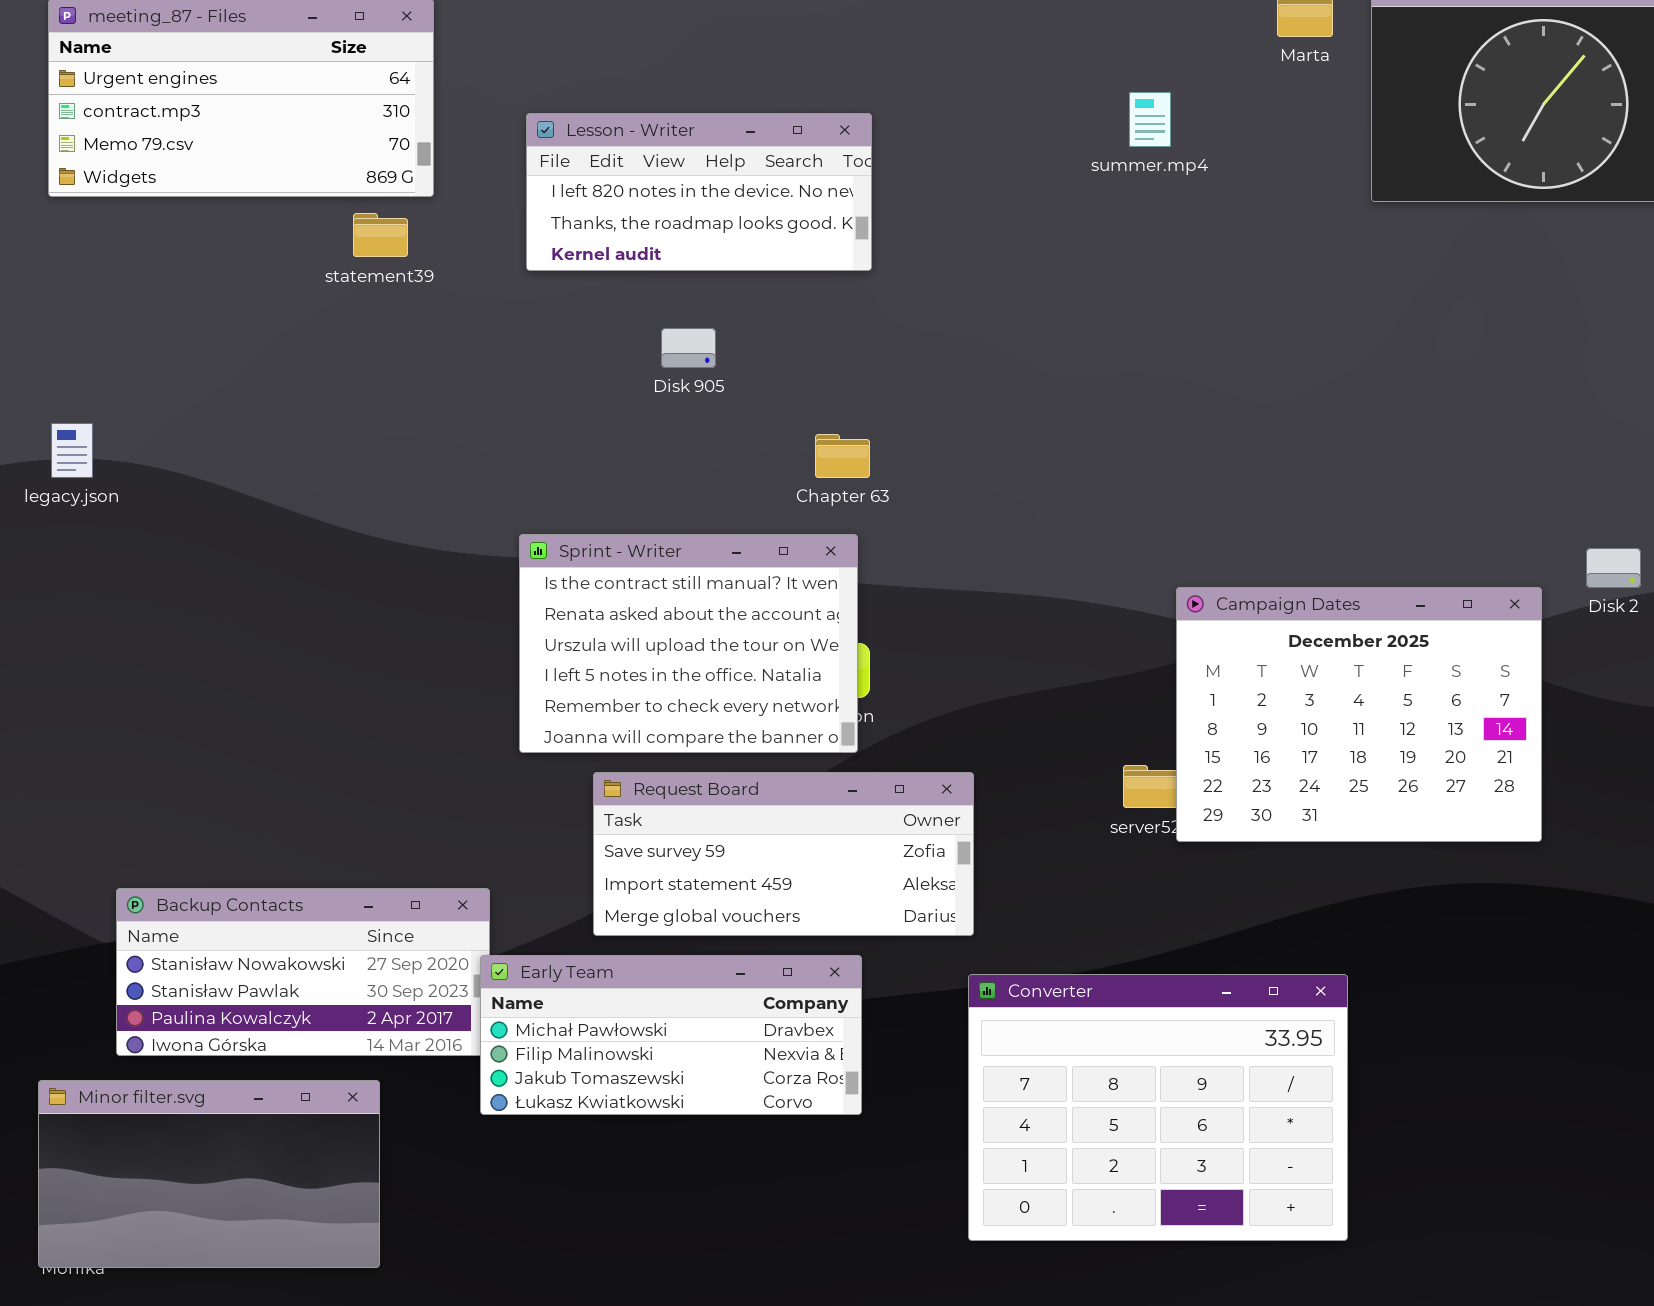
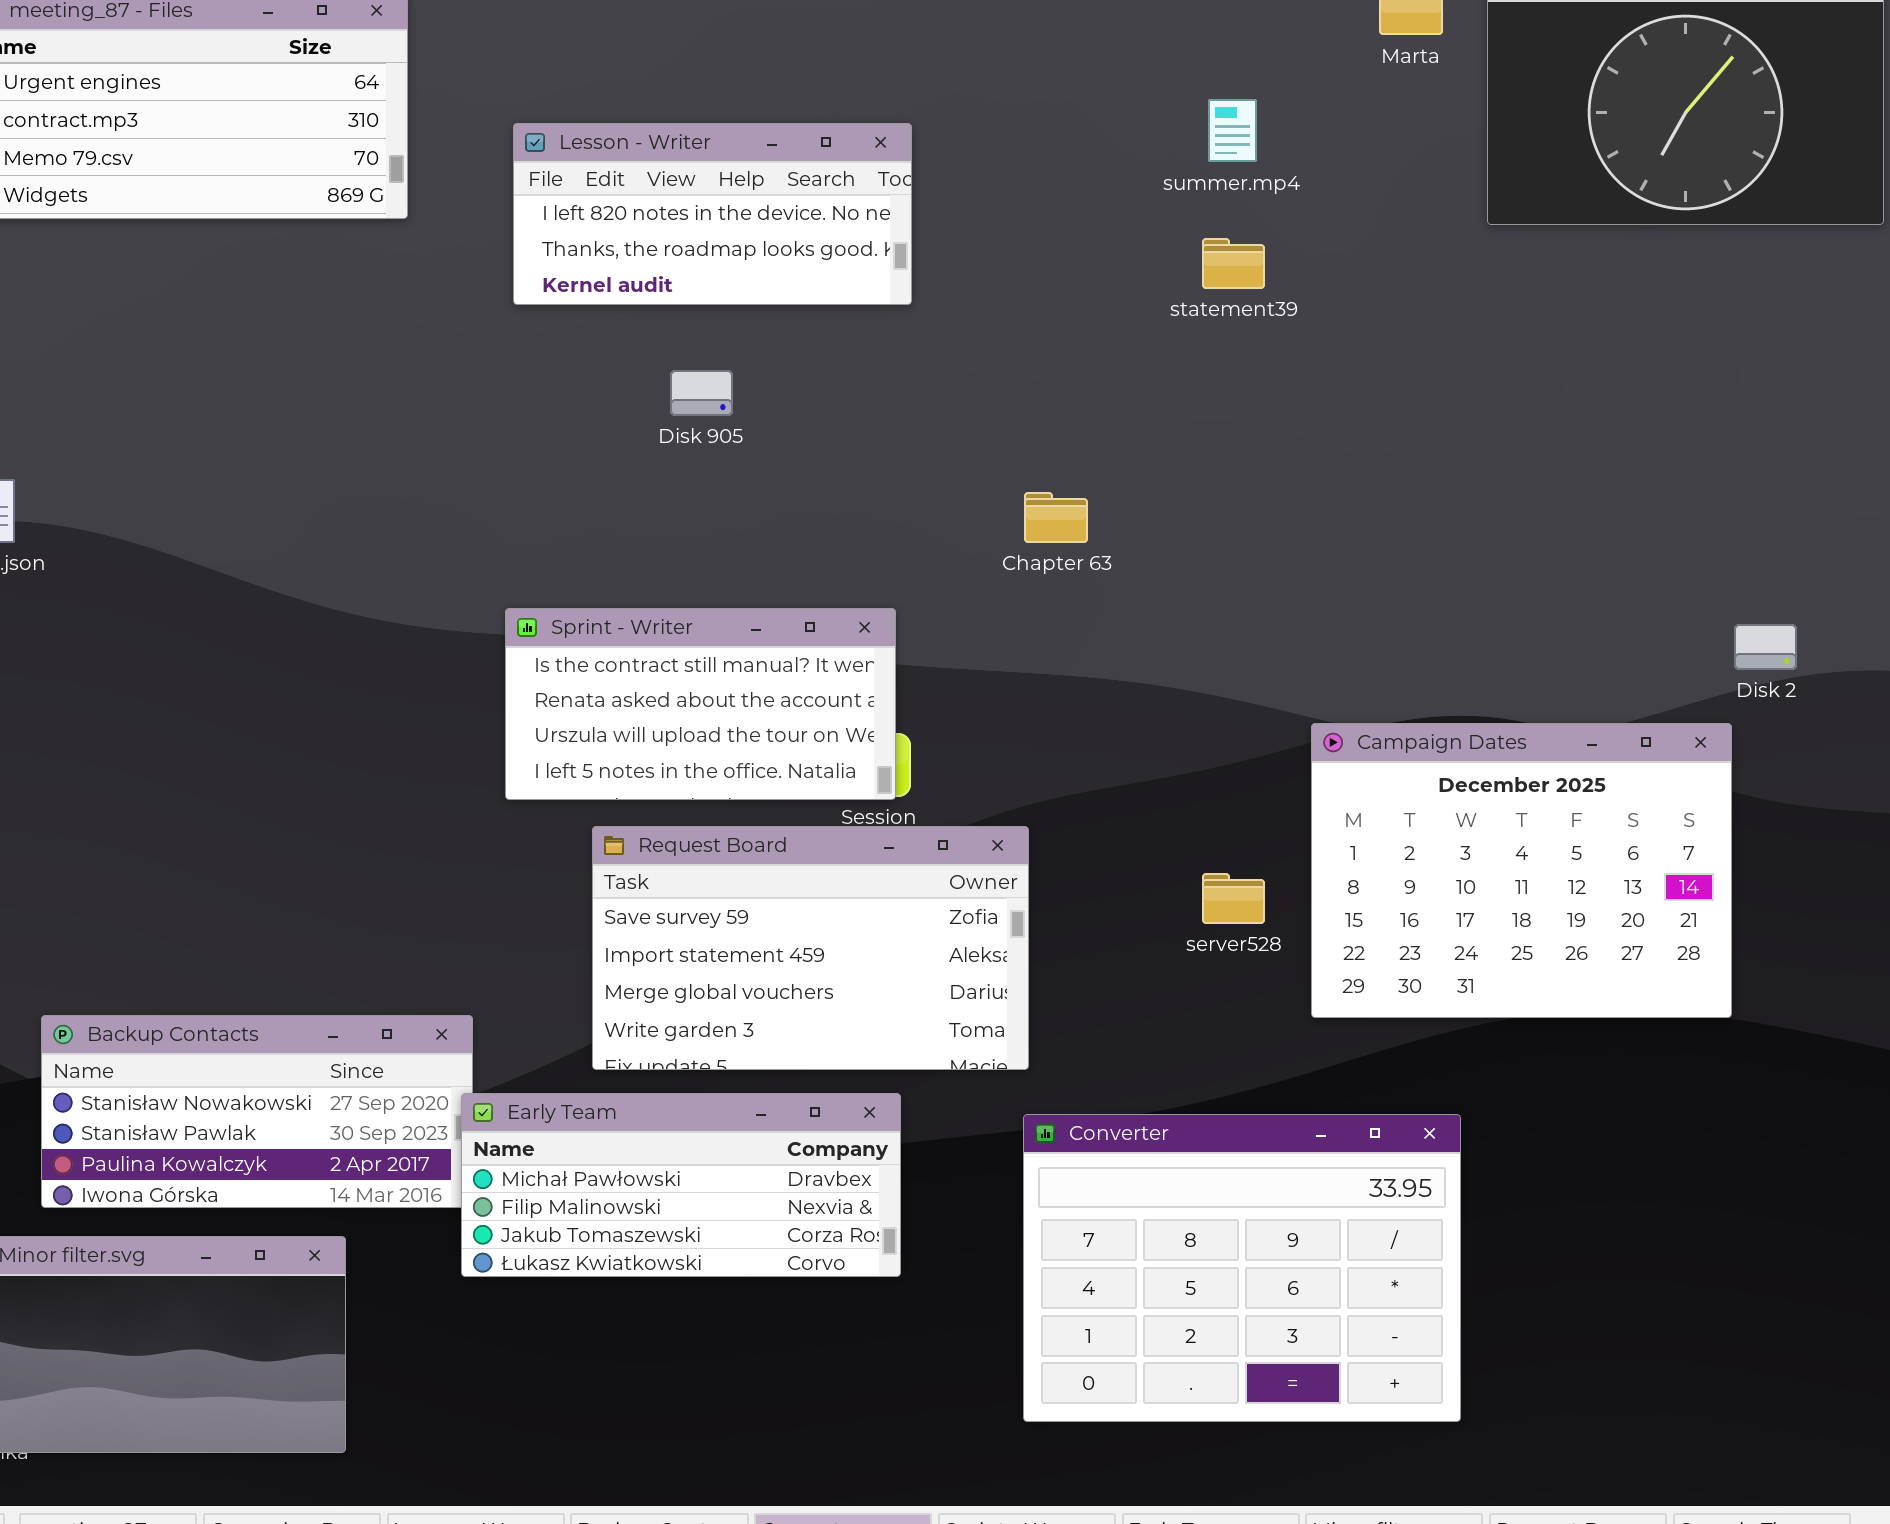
statement39: [353,213,408,257] -> [1202,238,1265,289], moved
Chapter 63: [815,434,870,478] -> [1024,492,1088,543], moved
Sprint - Writer: [519,534,858,753] -> [505,608,896,800], resized
Campaign Dates: [1176,587,1542,842] -> [1311,723,1732,1018], moved
Request Board: [593,772,974,936] -> [592,826,1029,1070], resized

